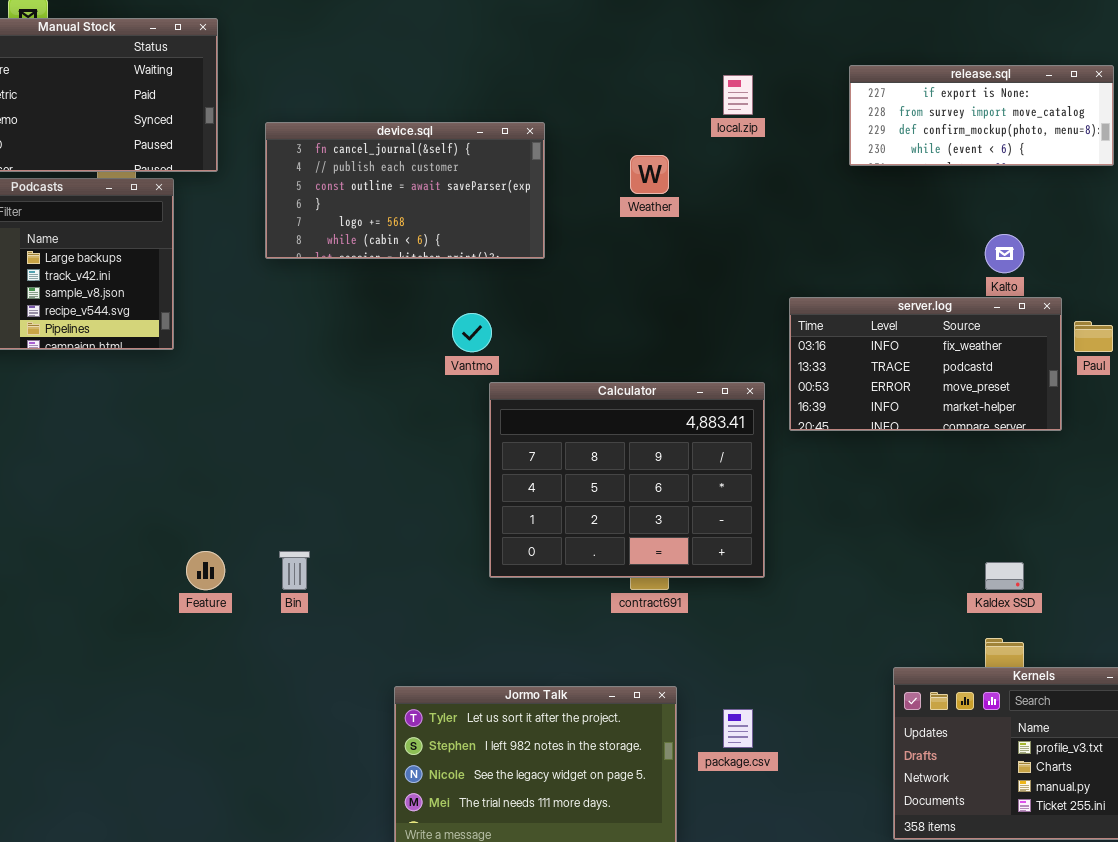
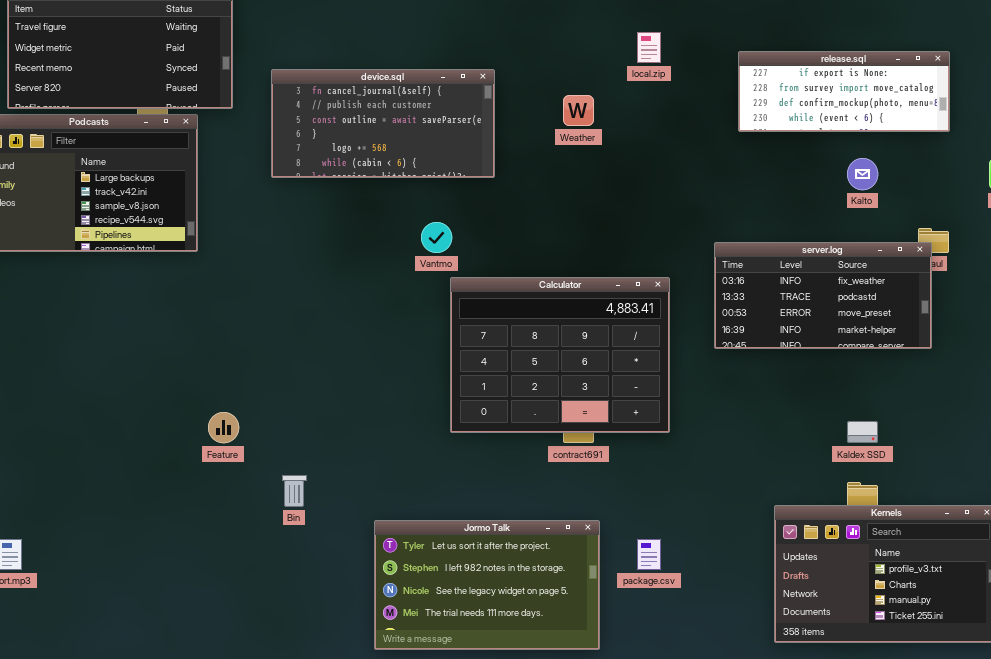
release.sql: [849,65,1114,166] -> [738,51,950,132], moved
server.log: [789,297,1062,431] -> [714,242,932,349], moved
Bin: [279,551,310,590] -> [282,475,307,507], moved

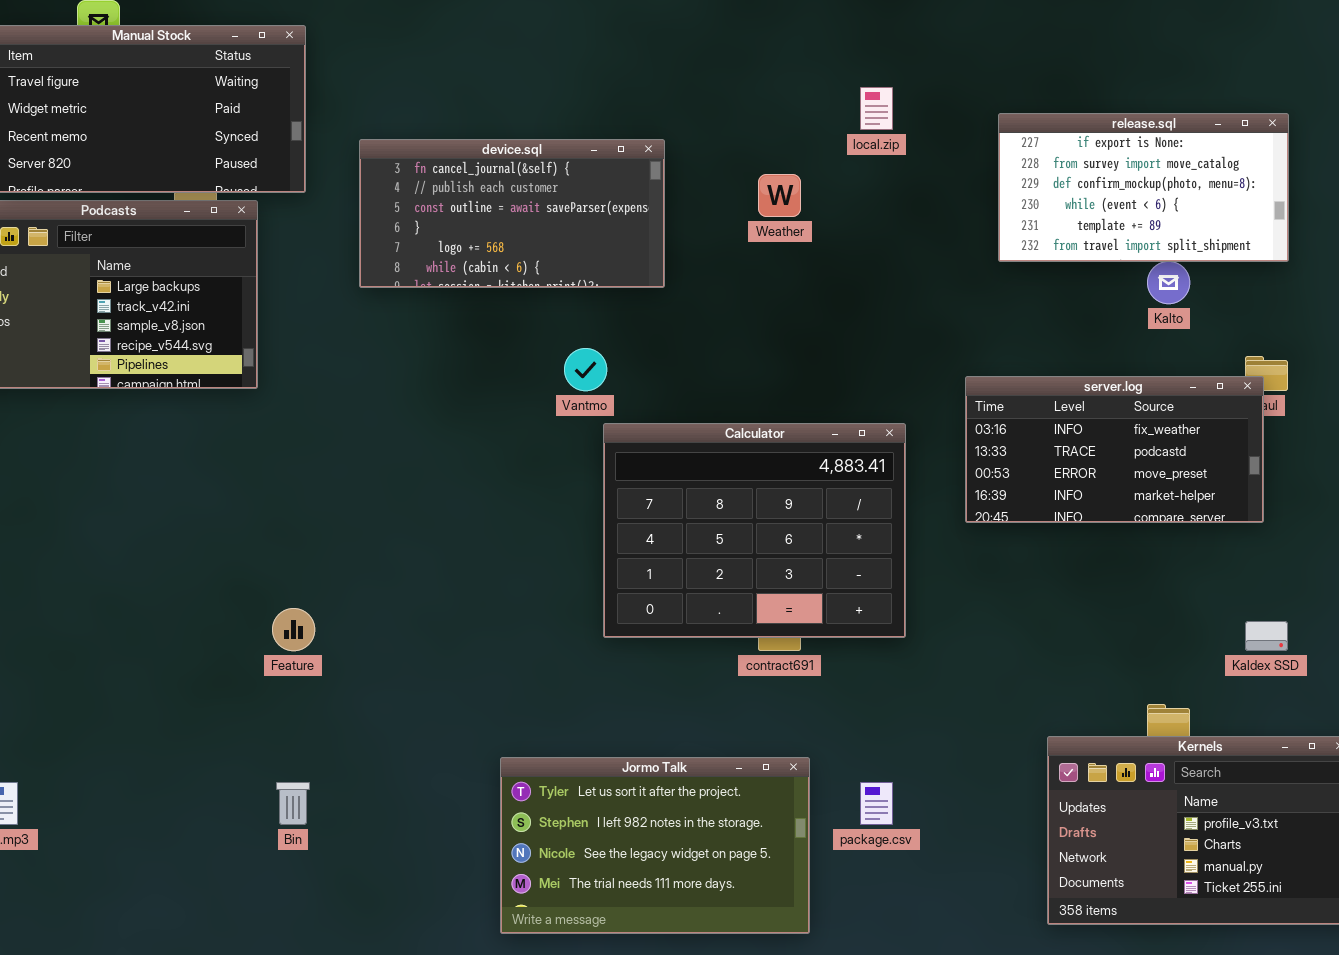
release.sql: [738,51,950,132] -> [998,113,1289,262], resized
Kaldex SSD: [847,421,878,443] -> [1245,621,1288,651], moved
Bin: [282,475,307,507] -> [276,782,310,825], moved

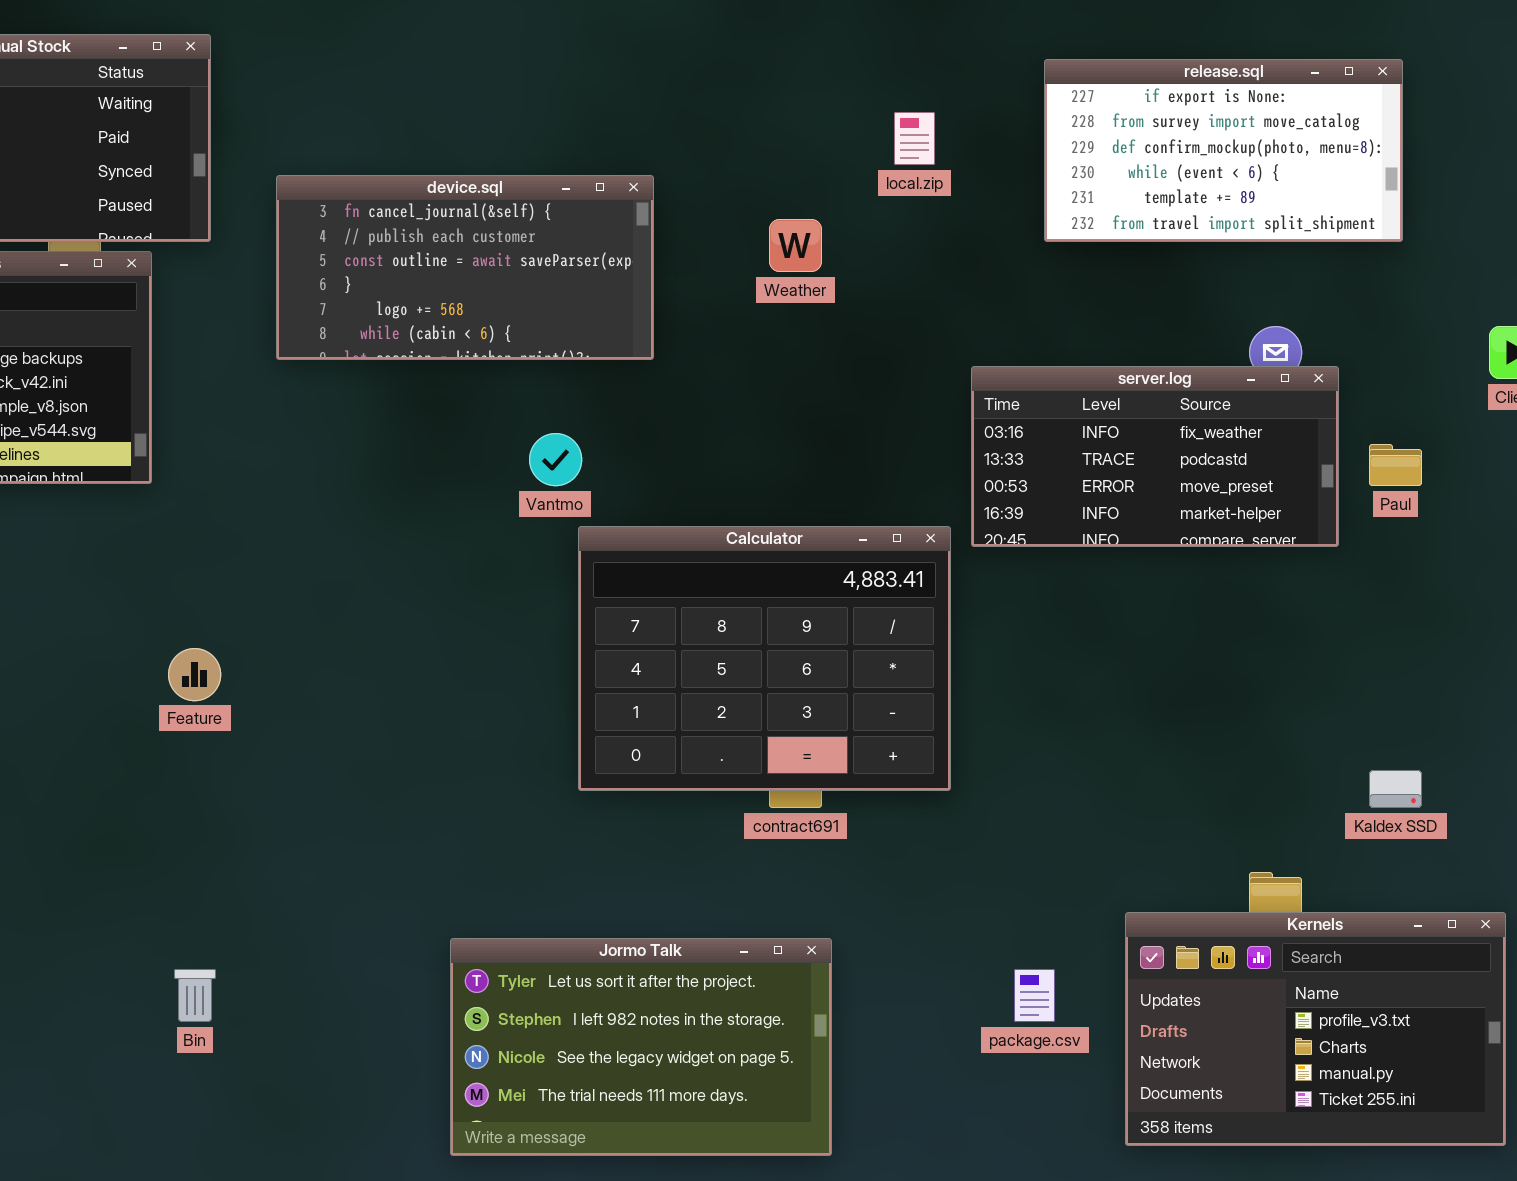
release.sql: [998,113,1289,262] -> [1044,59,1403,242], moved
server.log: [965,376,1264,523] -> [971,366,1339,547], moved
Feature: [272,608,315,651] -> [168,648,221,701], moved
package.csv: [860,782,893,825] -> [1014,969,1055,1022], moved

